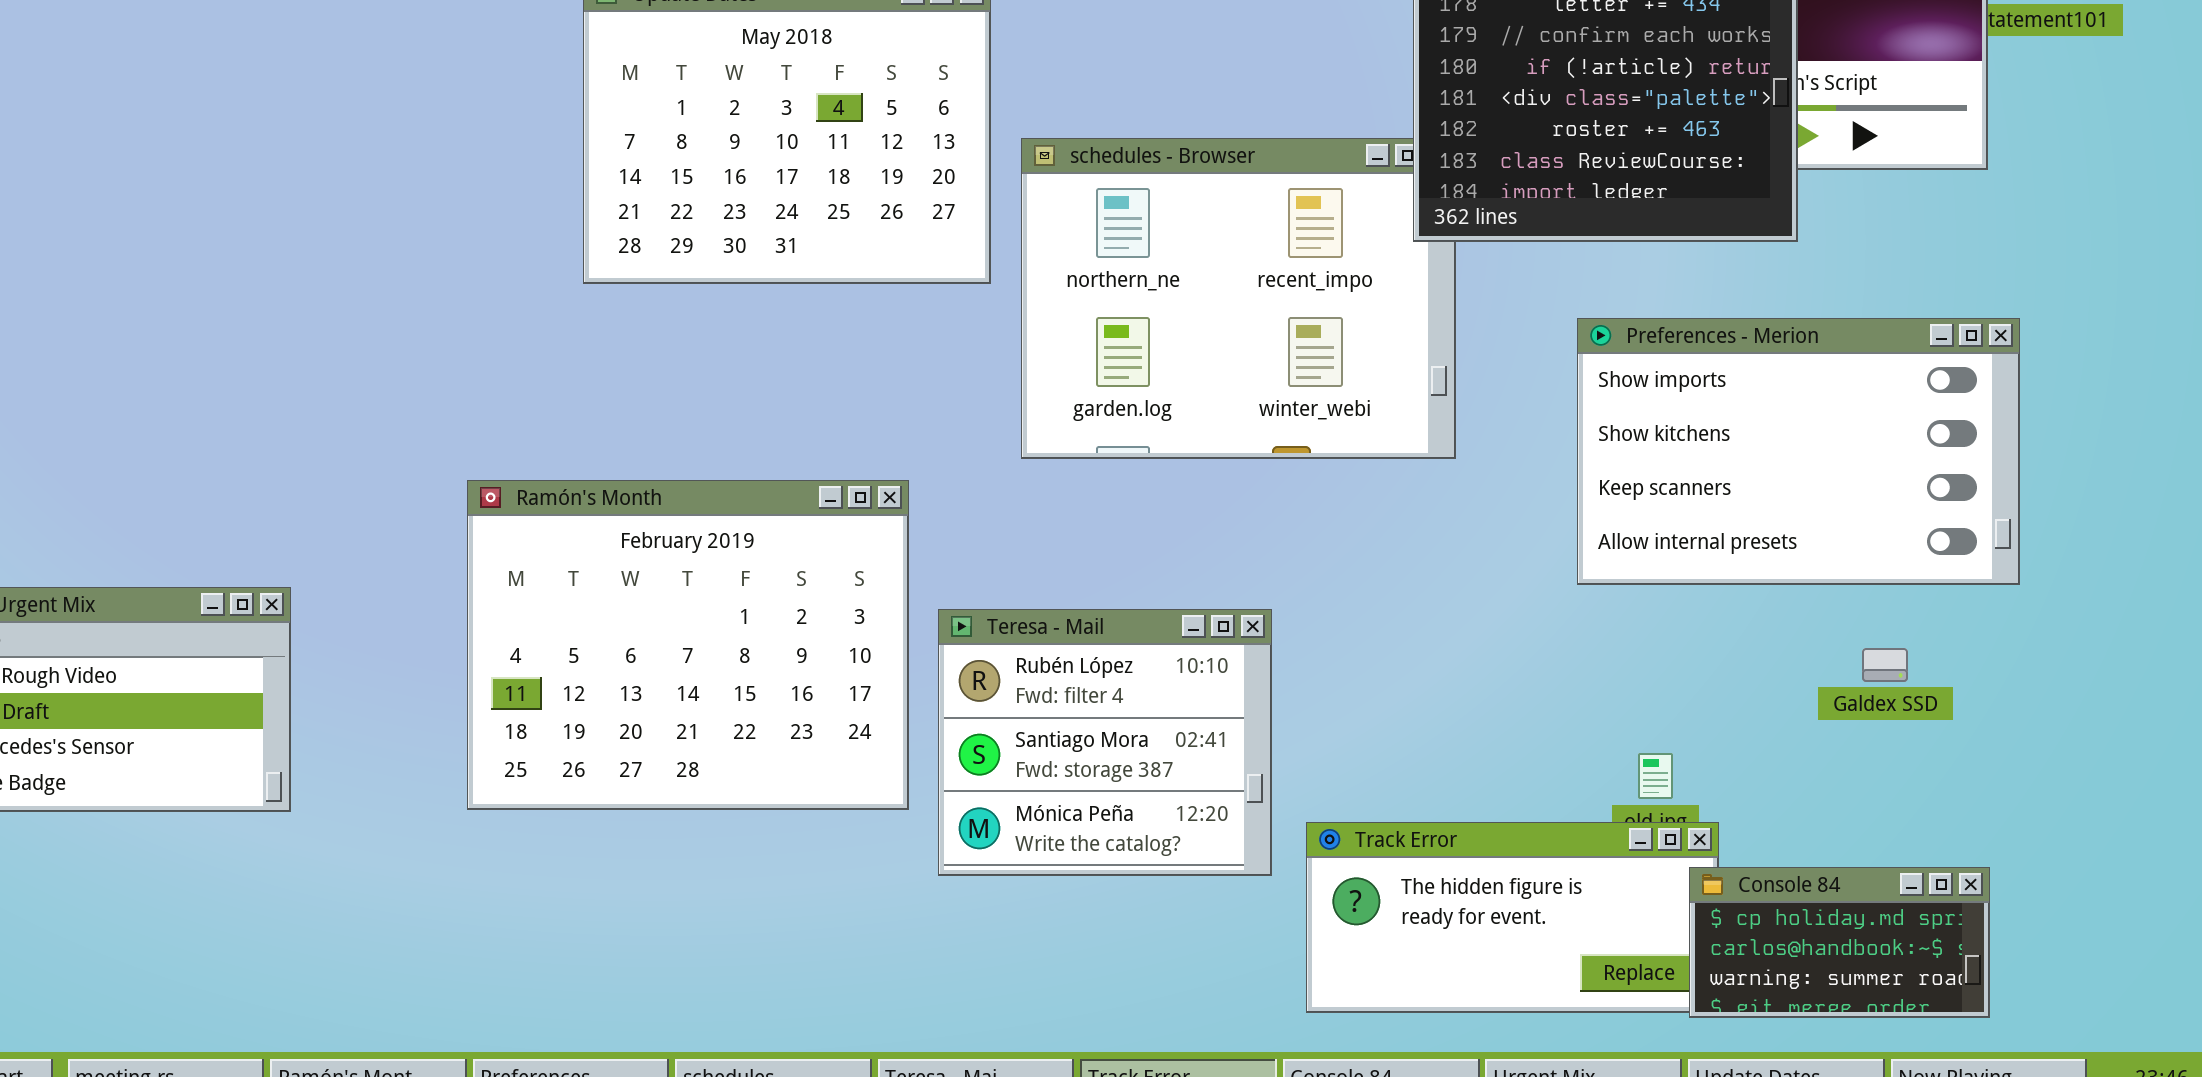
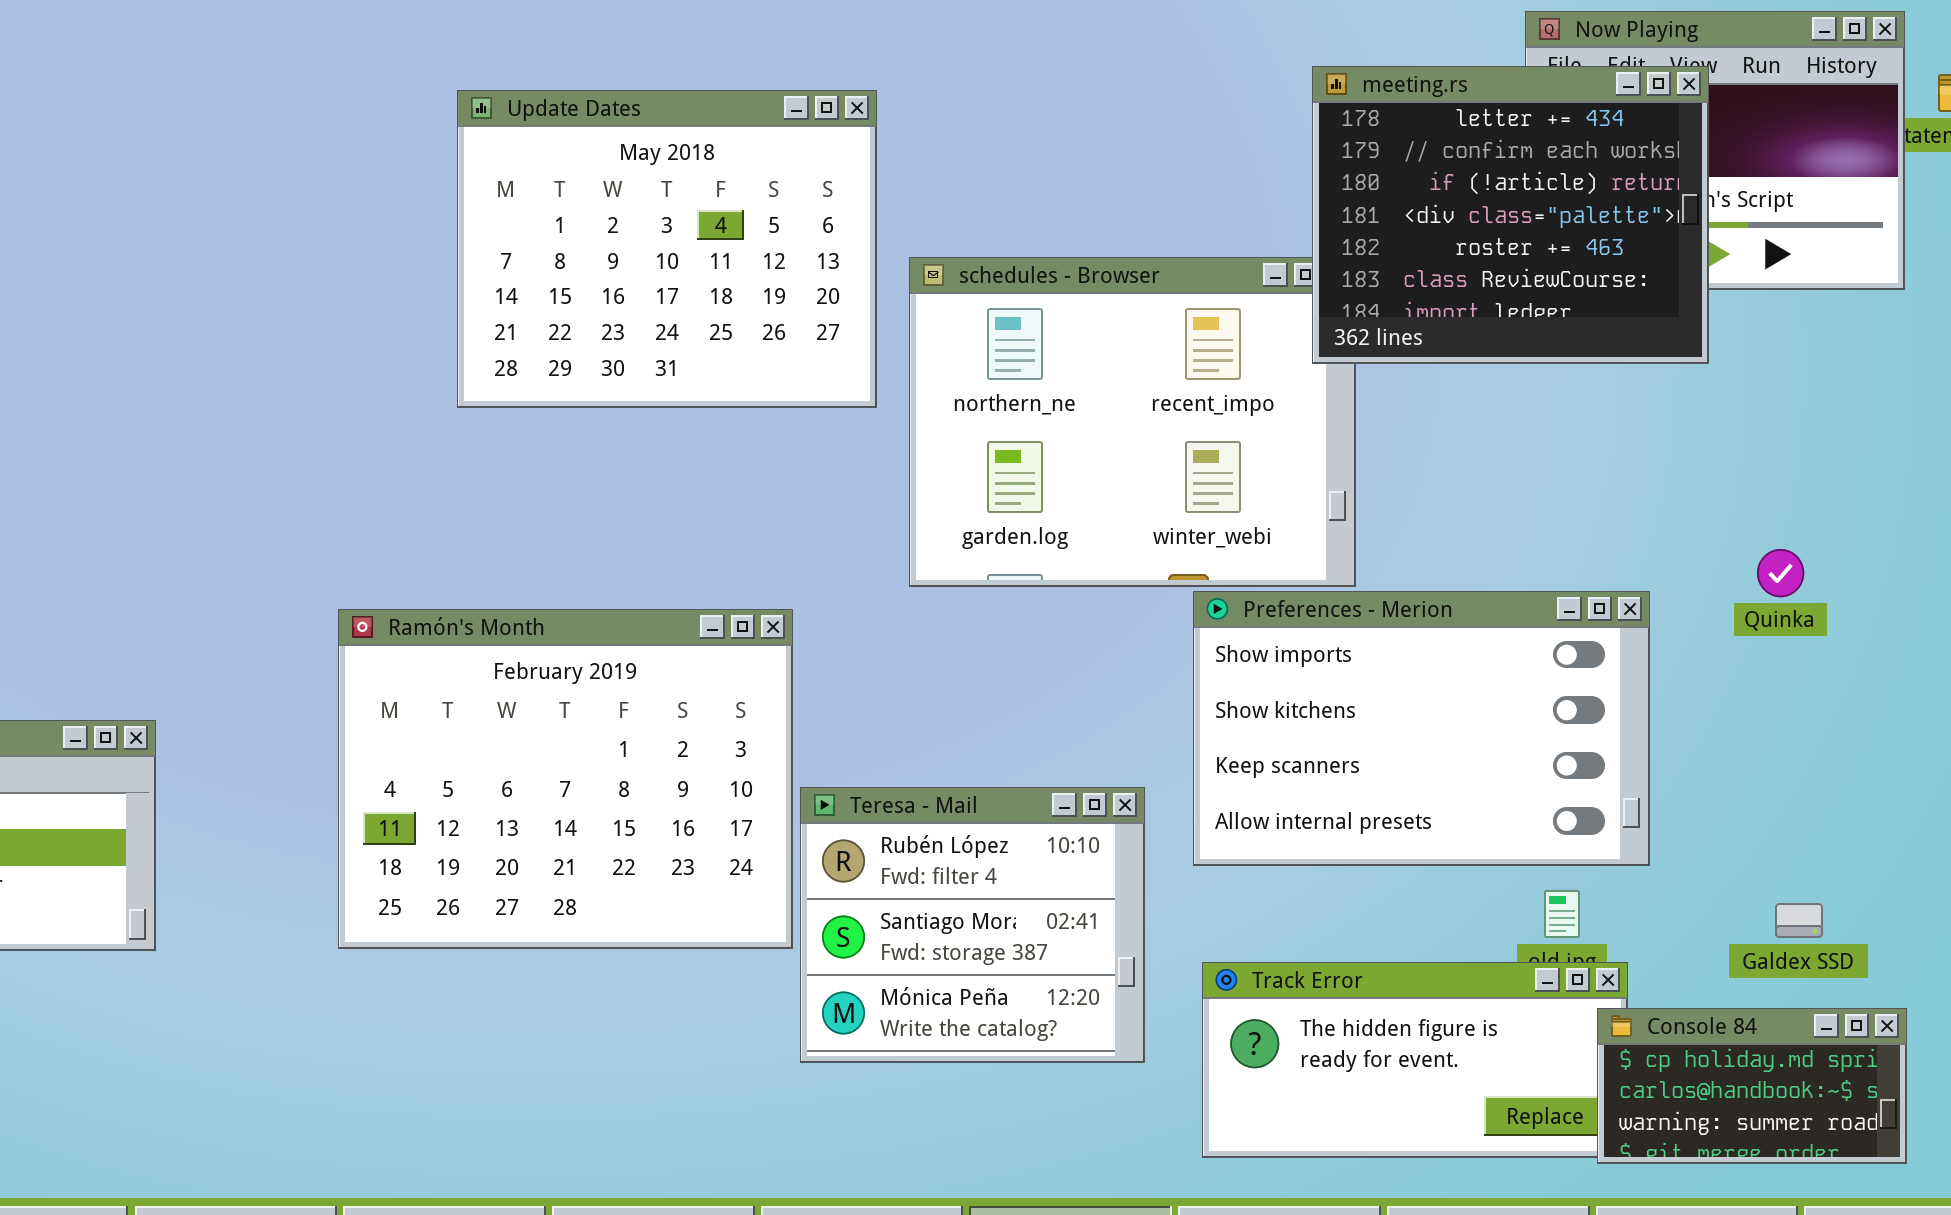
Preferences - Merion: [1577,318,2020,585] -> [1193,591,1650,866], moved
Teresa - Mail: [938,609,1272,876] -> [800,787,1145,1063], moved
Galdex SSD: [1862,648,1908,682] -> [1775,903,1823,938], moved

